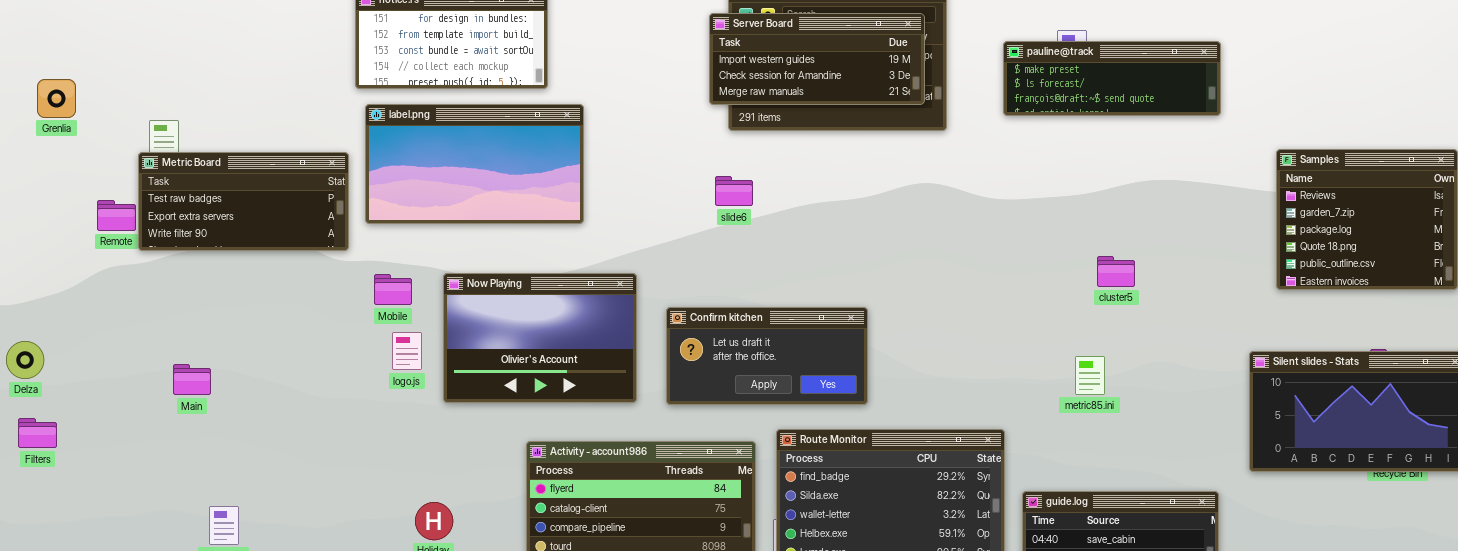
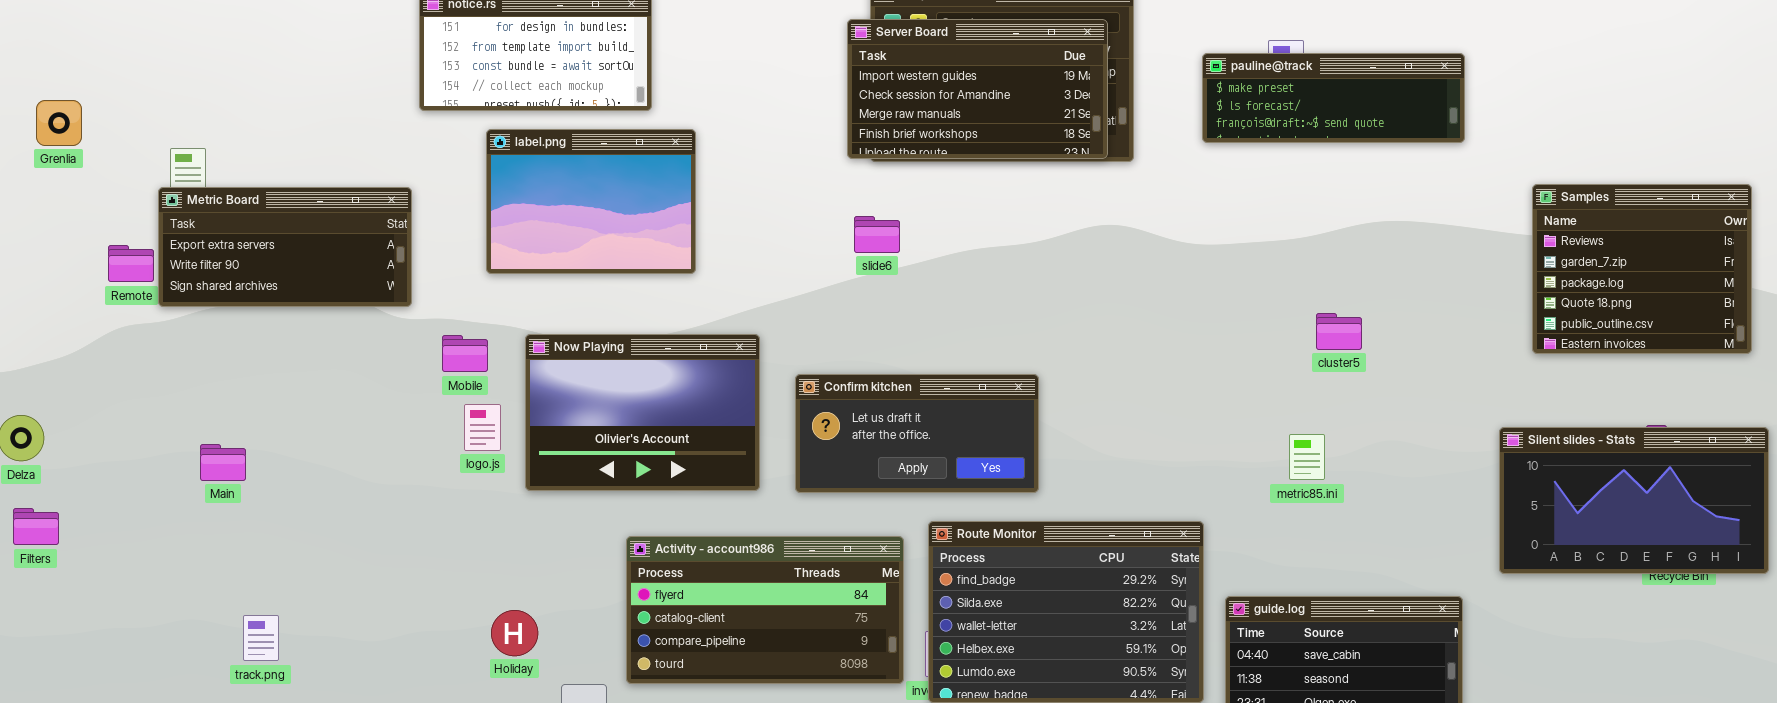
Server Board: [709,13,925,105] -> [847,19,1108,159], resized
label.png: [365,104,584,224] -> [486,129,696,274], resized
Metric Board: [138,152,349,251] -> [158,187,412,307], scrolled down 1 row

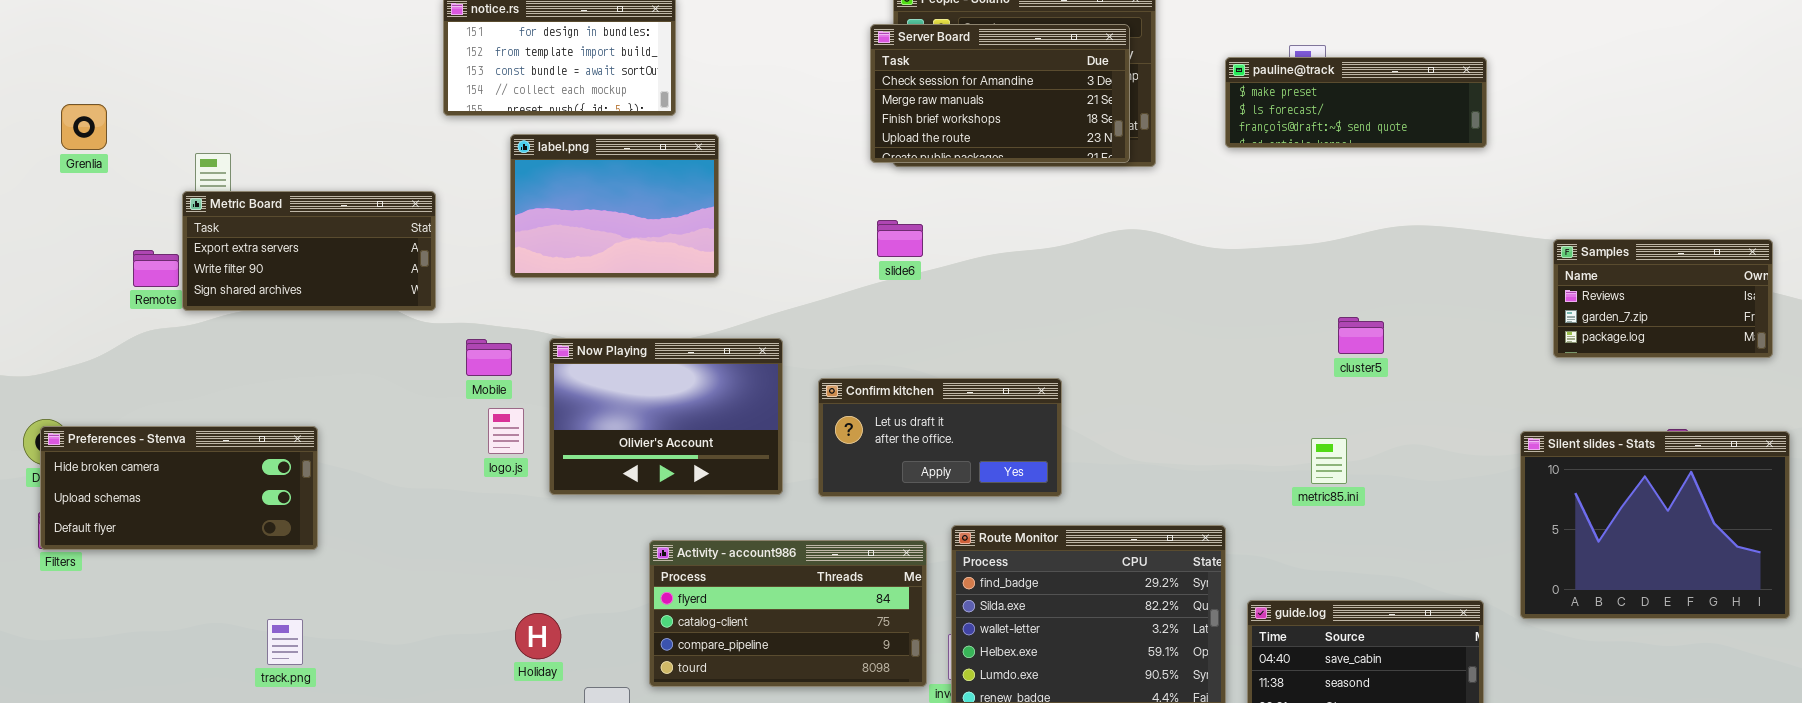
Server Board: [847,19,1108,159] -> [870,24,1130,163], scrolled down 1 row
Samples: [1532,184,1752,354] -> [1553,239,1773,358], resized
Preferences - Stenva: none -> [40,426,318,550], opened
Silent slides - Stats: [1499,427,1769,574] -> [1520,431,1790,619], resized

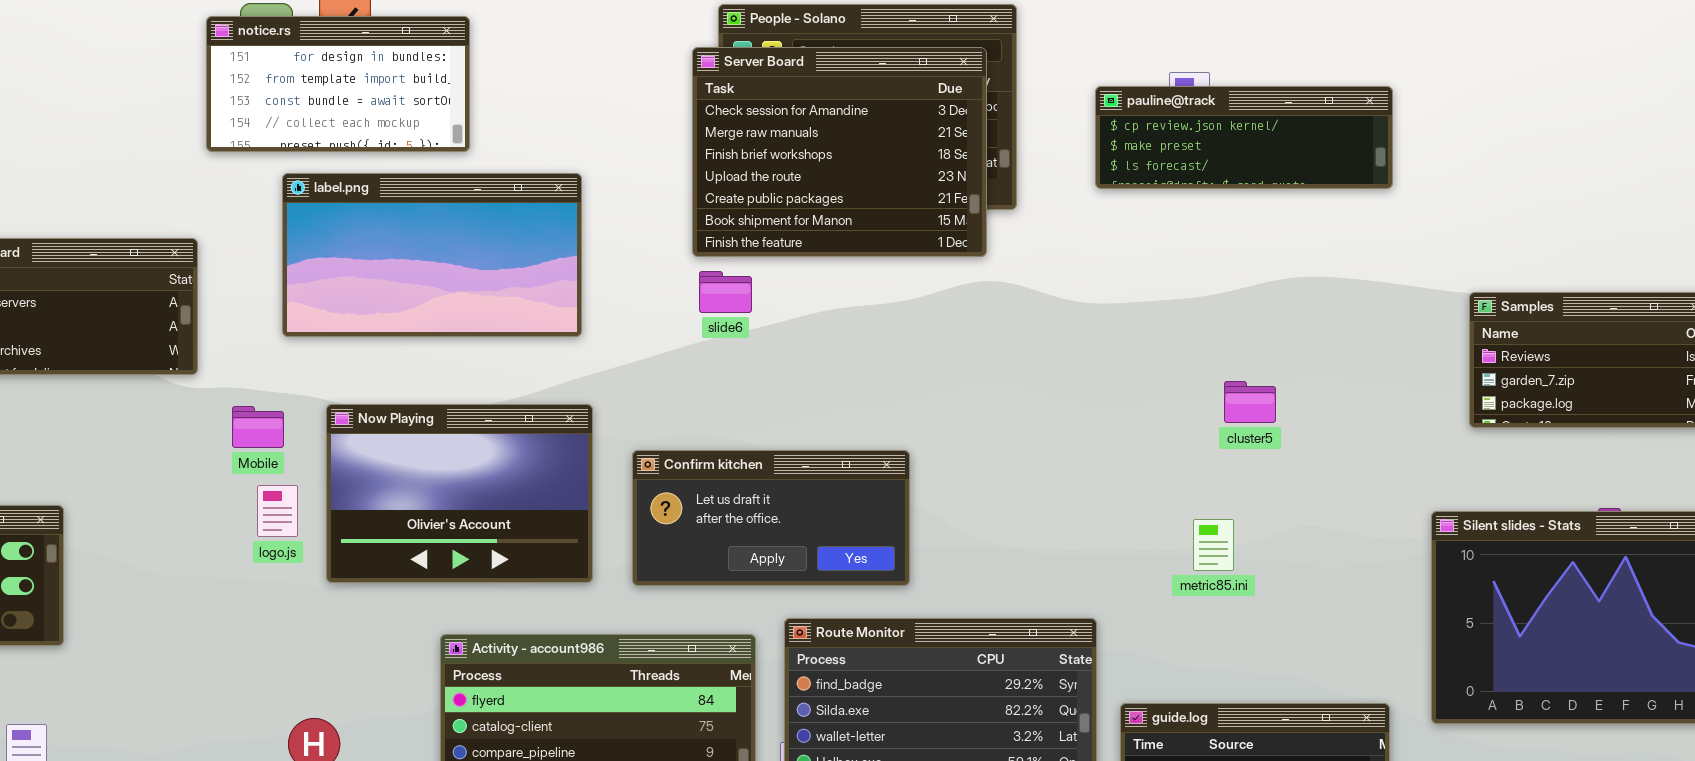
Server Board: [870,24,1130,163] -> [692,47,987,257], resized
pauline@track: [1225,57,1487,148] -> [1095,86,1393,189], scrolled up 1 row
label.png: [510,134,719,278] -> [282,173,582,337], resized

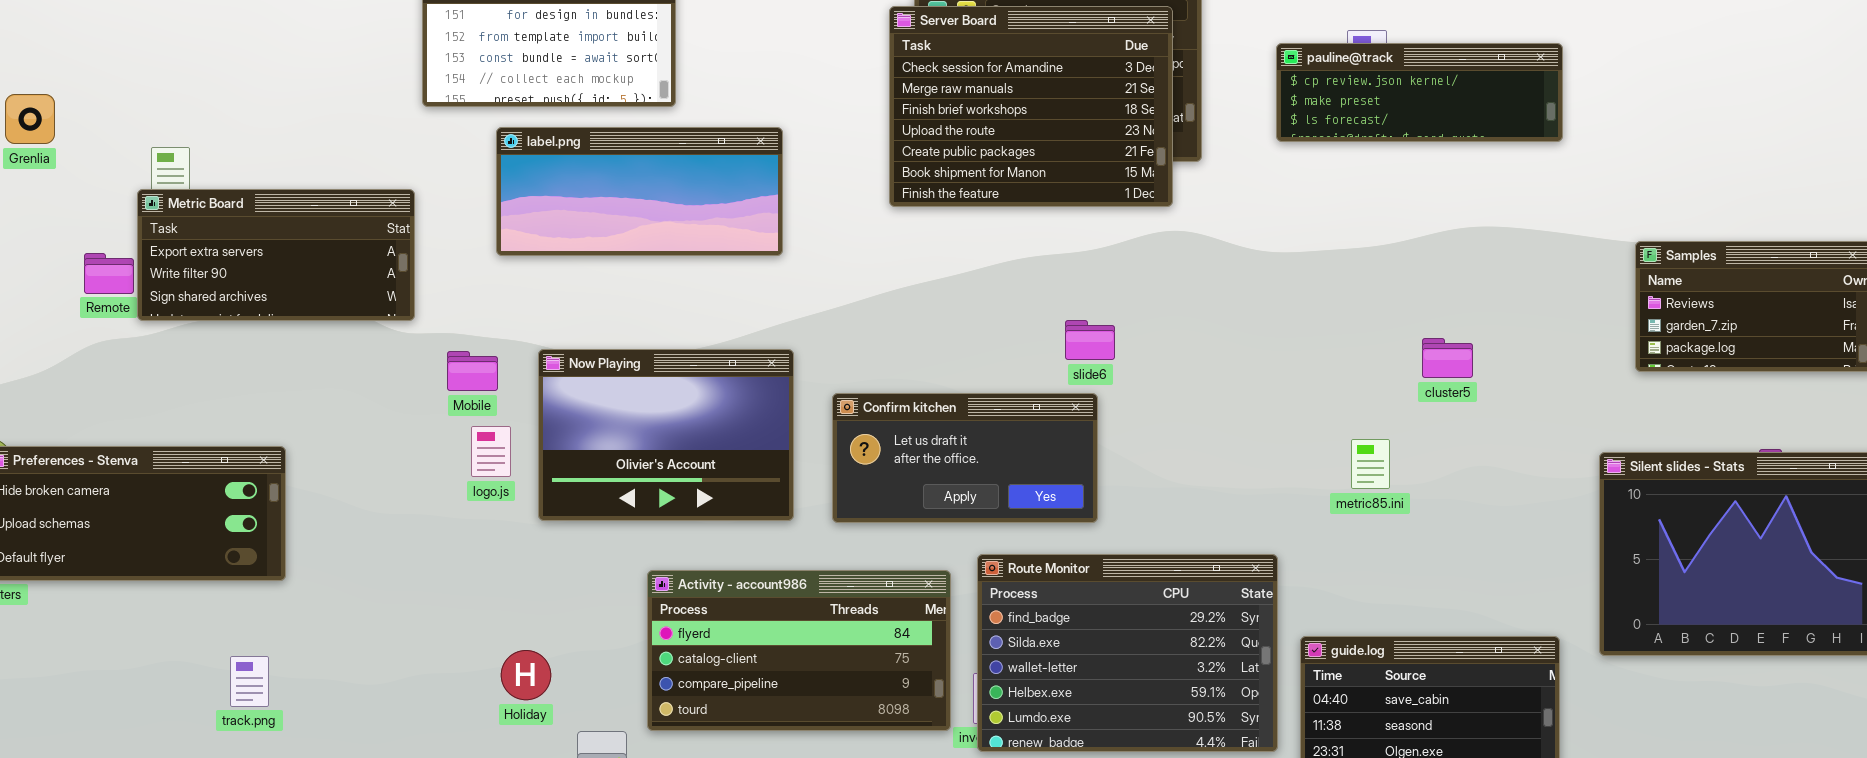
label.png: [282,173,582,337] -> [496,127,783,256], resized
slide6: [699,271,752,313] -> [1065,320,1115,360], moved
cluster5: [1224,381,1276,423] -> [1422,338,1473,378], moved
metric85.ini: [1193,519,1234,571] -> [1351,439,1390,489], moved

